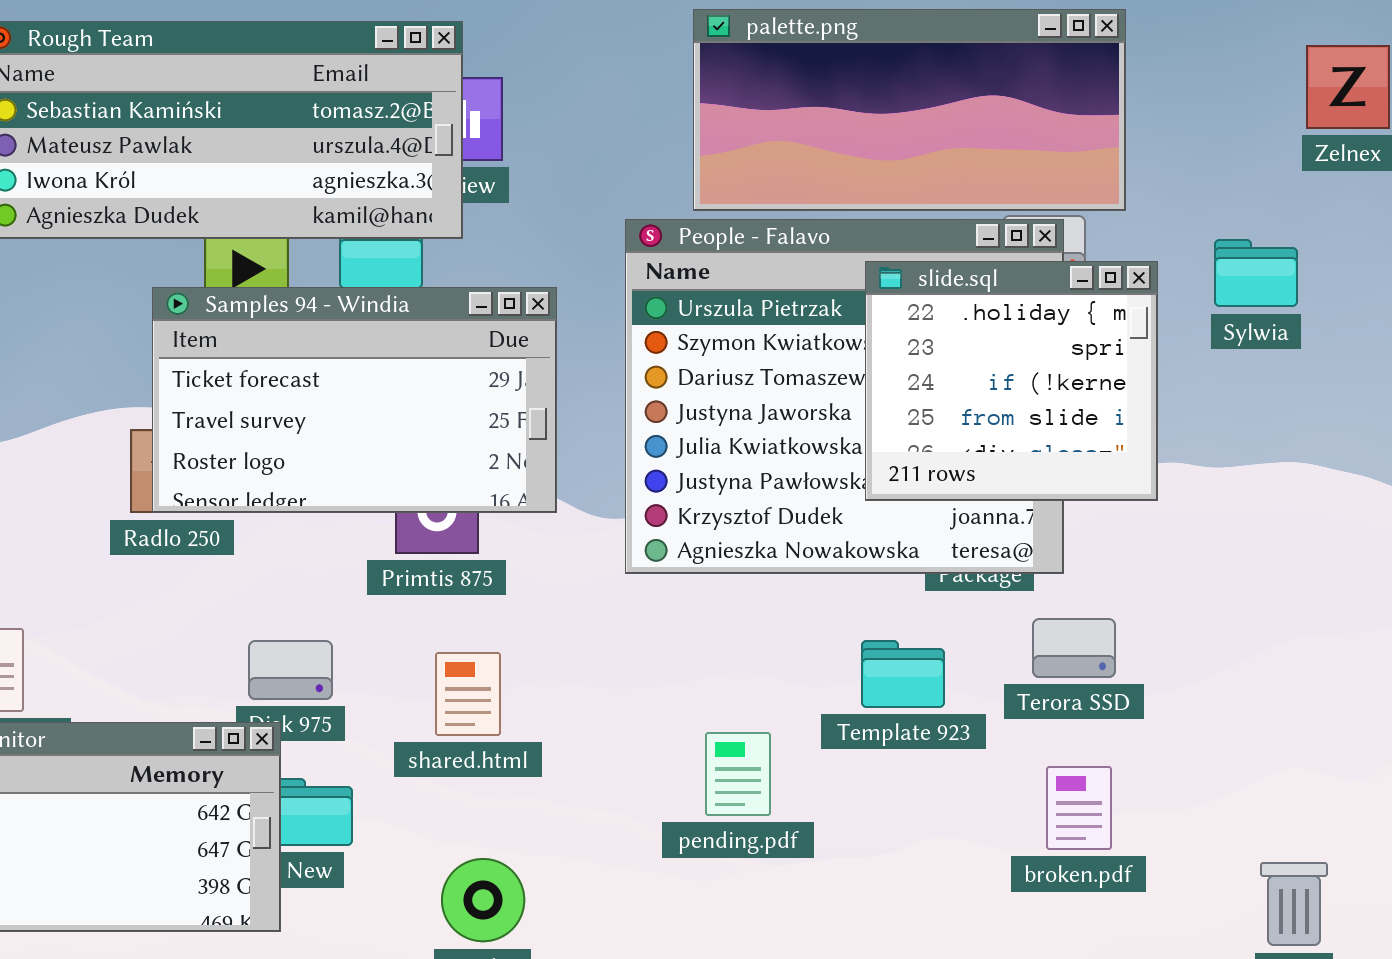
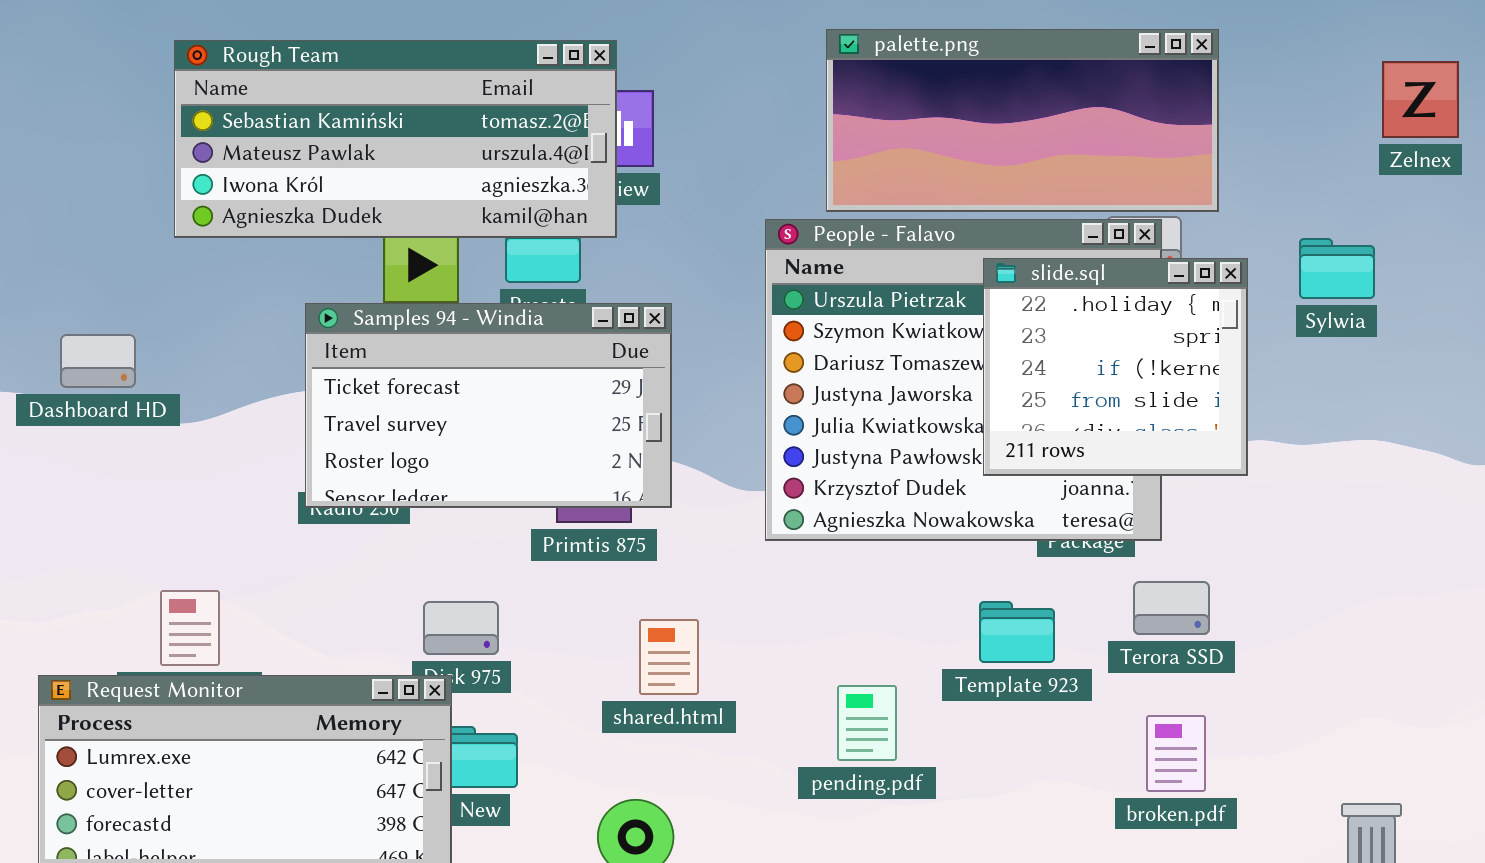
Samples 94 - Windia: [152,287,557,513] -> [305,303,672,508], moved
shared.html: [435,652,501,736] -> [639,619,699,695], moved

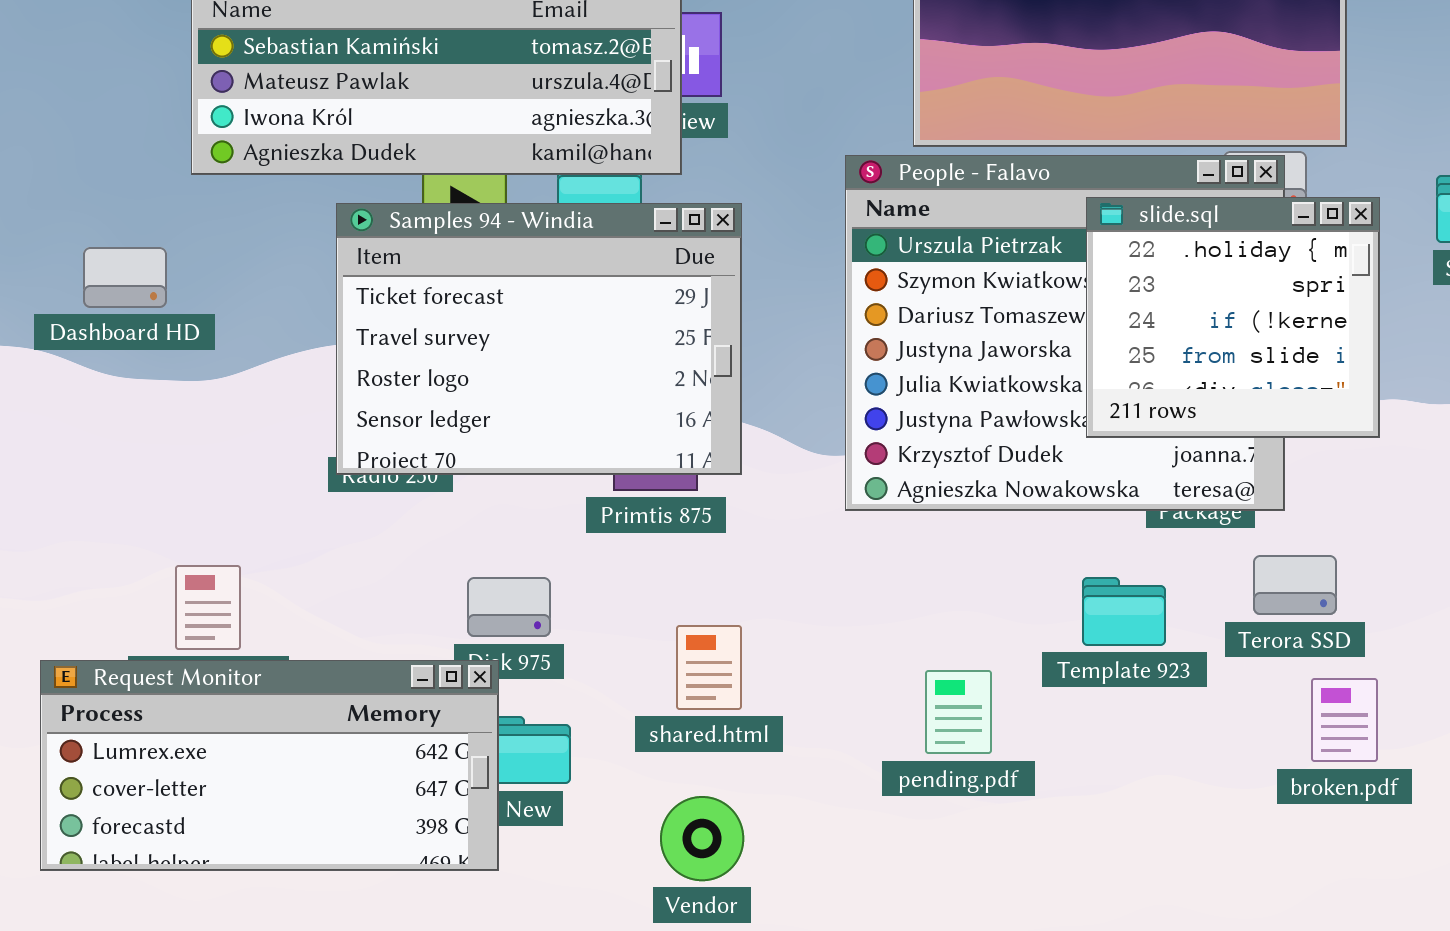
Samples 94 - Windia: [305,303,672,508] -> [336,203,742,475], resized
Dashboard HD: [60,334,136,388] -> [83,247,167,308], moved
shared.html: [639,619,699,695] -> [676,625,742,710], moved
broken.pdf: [1146,715,1206,792] -> [1311,678,1378,762], moved

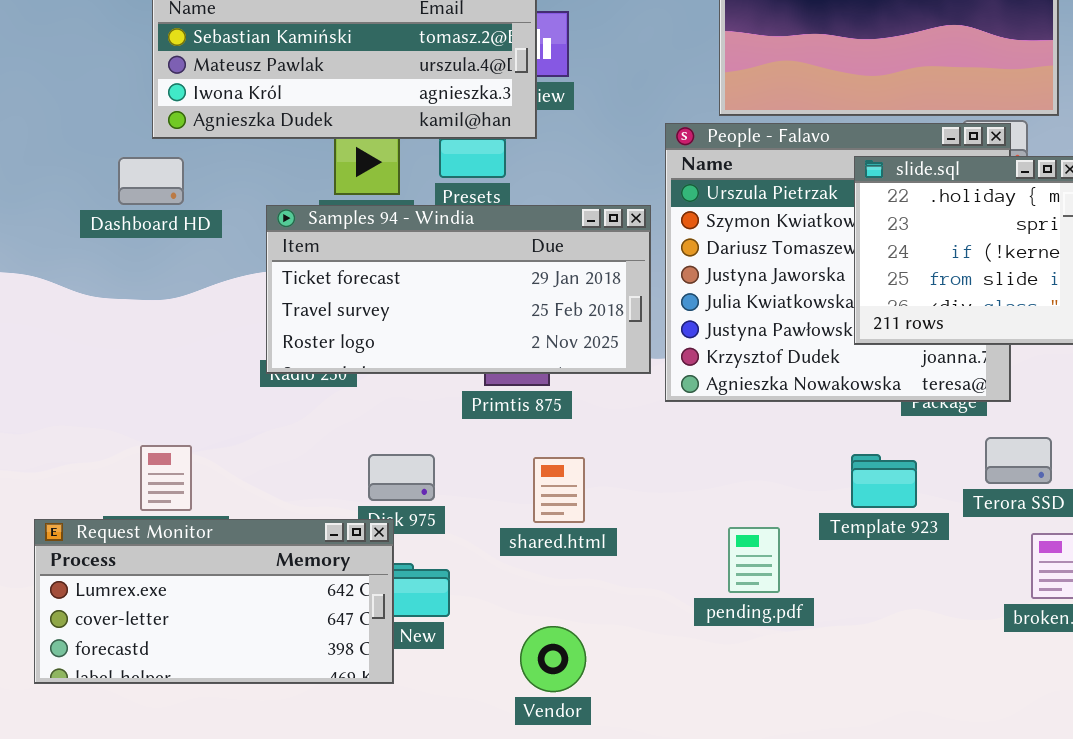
Samples 94 - Windia: [336,203,742,475] -> [266,205,651,374], resized
Dashboard HD: [83,247,167,308] -> [118,157,184,205], moved
shared.html: [676,625,742,710] -> [533,457,585,523], moved

